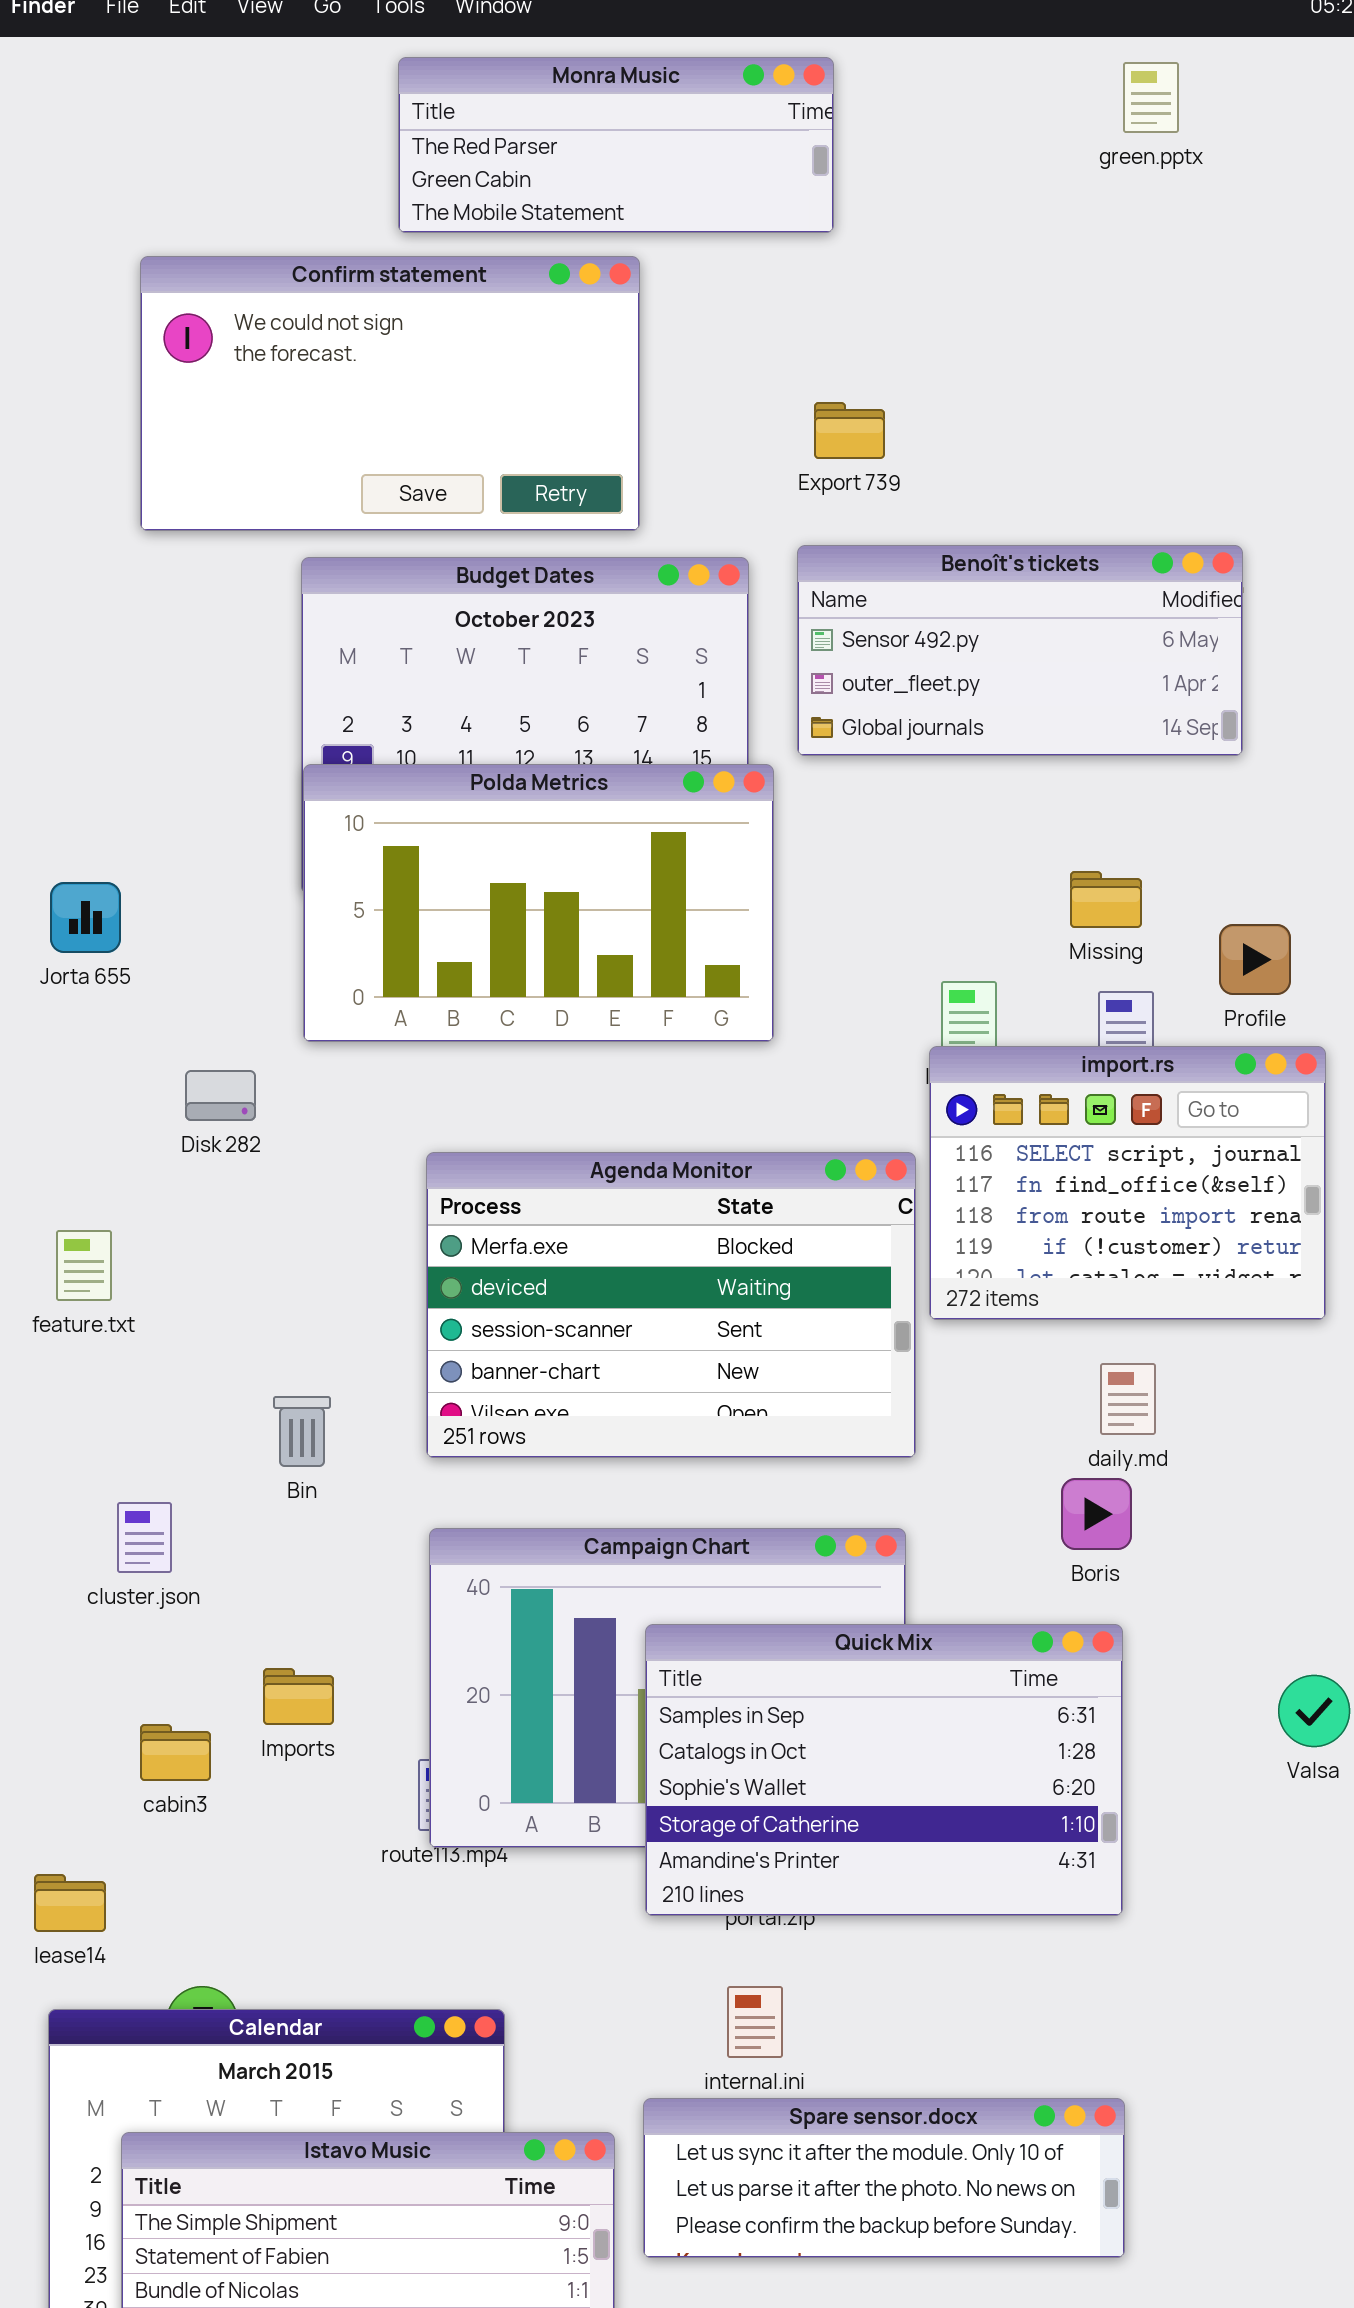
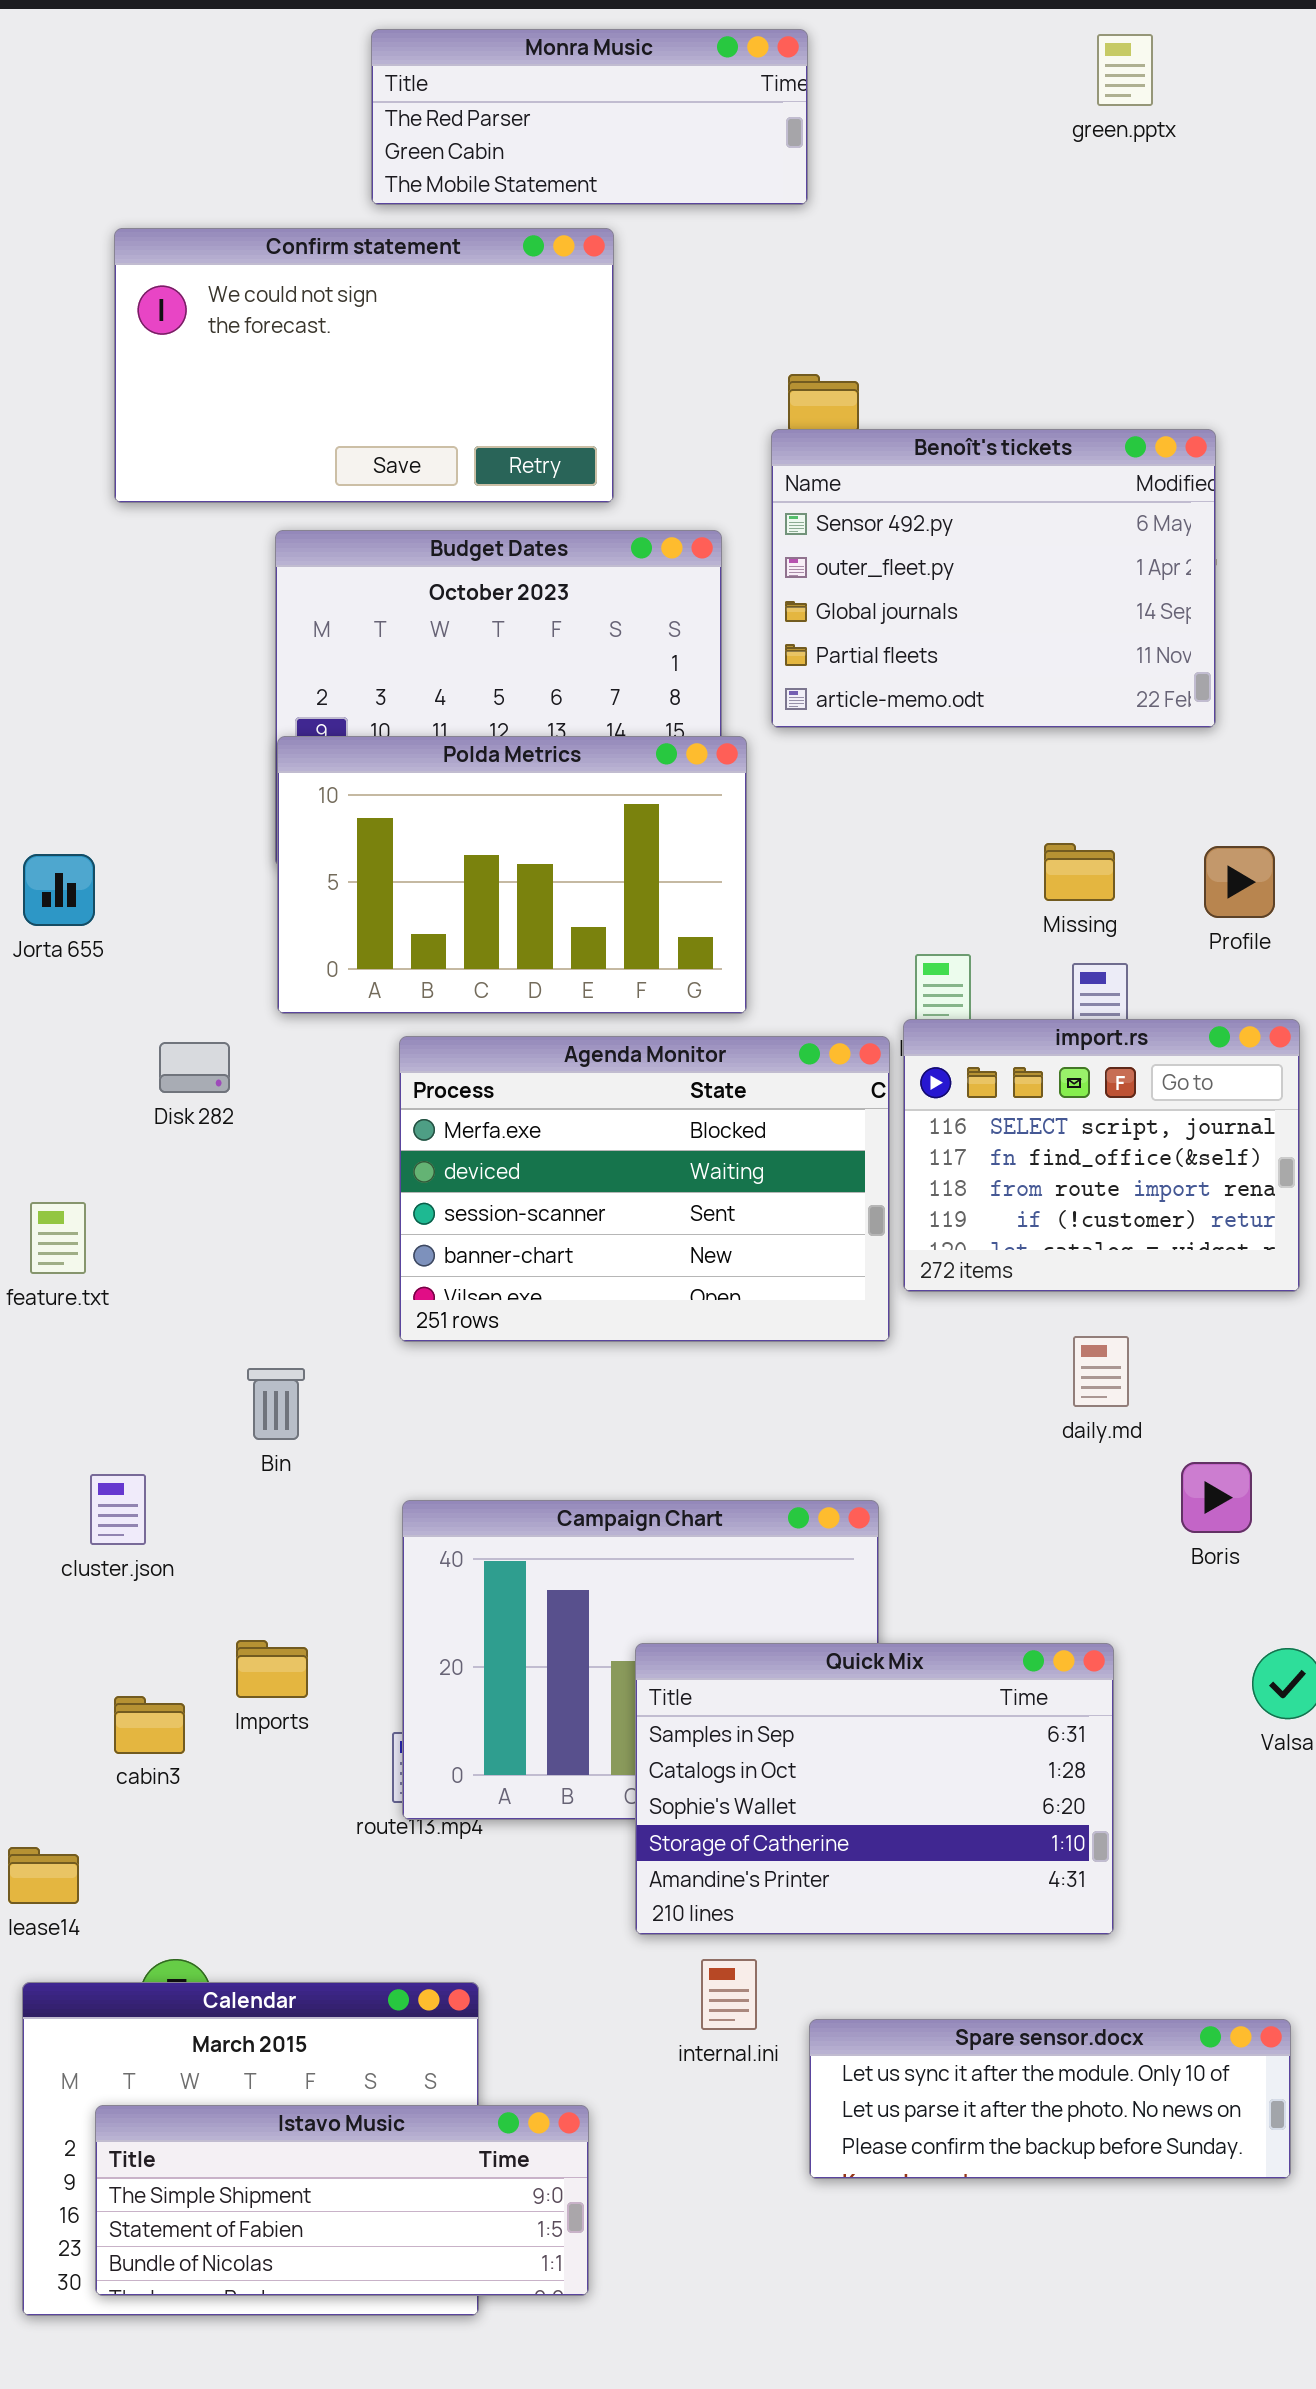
Benoît's tickets: [797,545,1243,756] -> [771,429,1216,728], resized
Profile: [1219,924,1291,995] -> [1204,846,1275,918], moved
Agenda Monitor: [426,1152,916,1458] -> [399,1036,890,1342], moved
Boris: [1061,1478,1132,1550] -> [1181,1462,1252,1533], moved
Quick Mix: [645,1624,1123,1916] -> [635,1643,1114,1935], moved
Spare sensor.docx: [643,2098,1125,2258] -> [809,2019,1291,2179], moved

